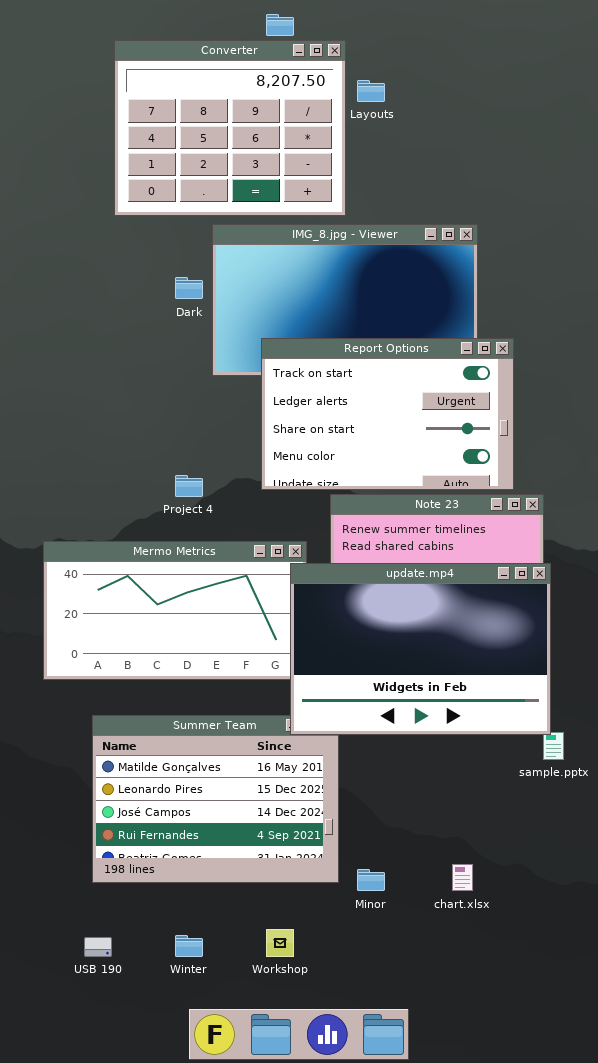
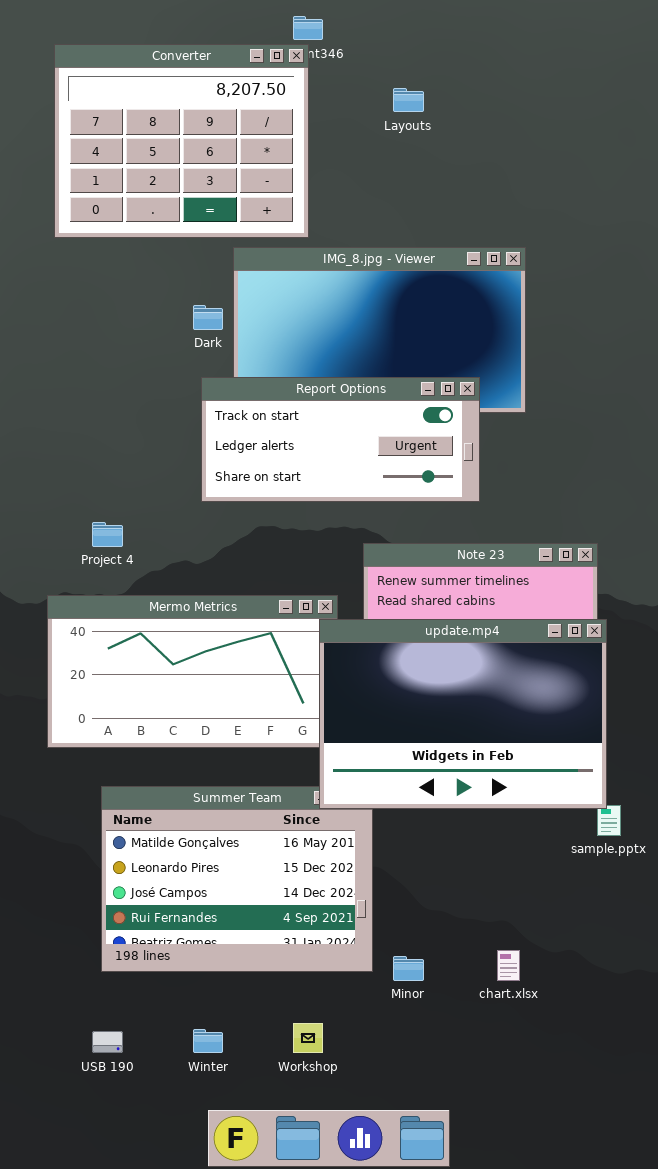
Converter: [114,40,346,216] -> [54,44,309,238], moved
Report Options: [261,338,514,490] -> [201,377,480,502], moved, resized
Project 4: [175,475,203,497] -> [92,522,123,547], moved

